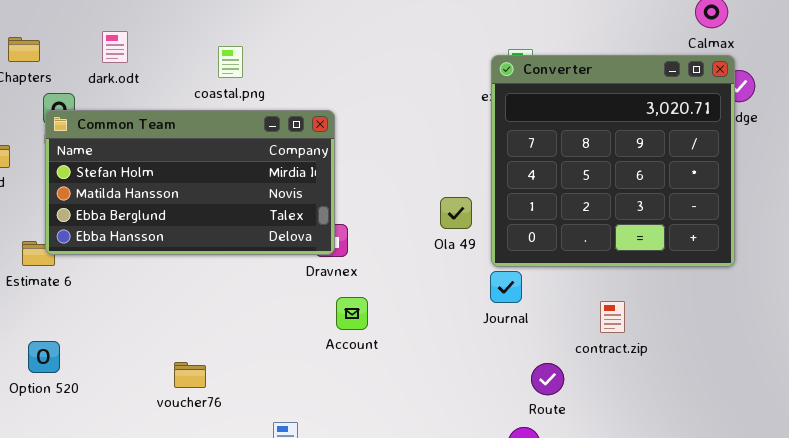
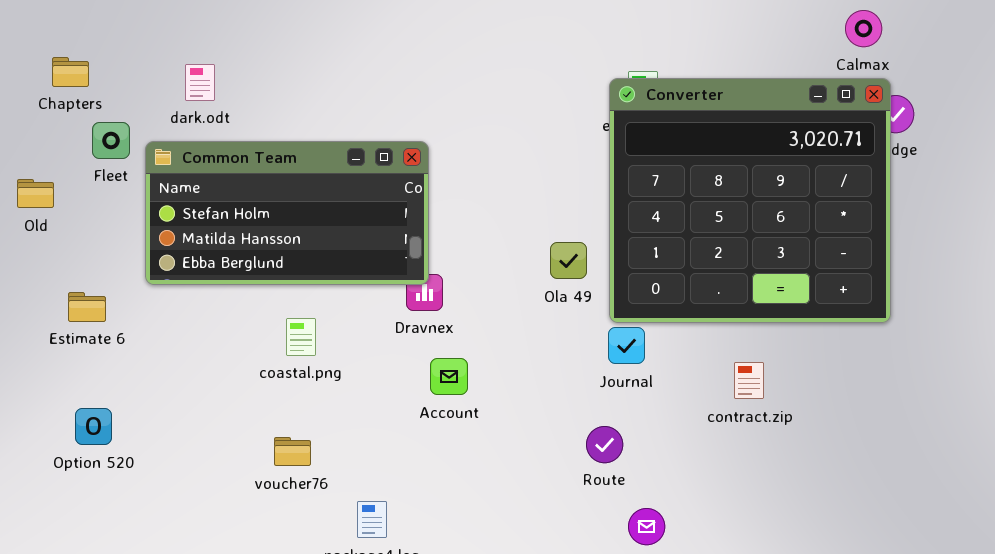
dark.odt: [102,31,128,63] -> [185,64,215,101], moved
coastal.png: [218,46,243,78] -> [286,318,316,356], moved
Common Team: [45,110,335,255] -> [145,141,429,285], resized
voucher76: [174,362,206,388] -> [274,437,311,466], moved
Route: [531,363,564,395] -> [586,426,623,463], moved

